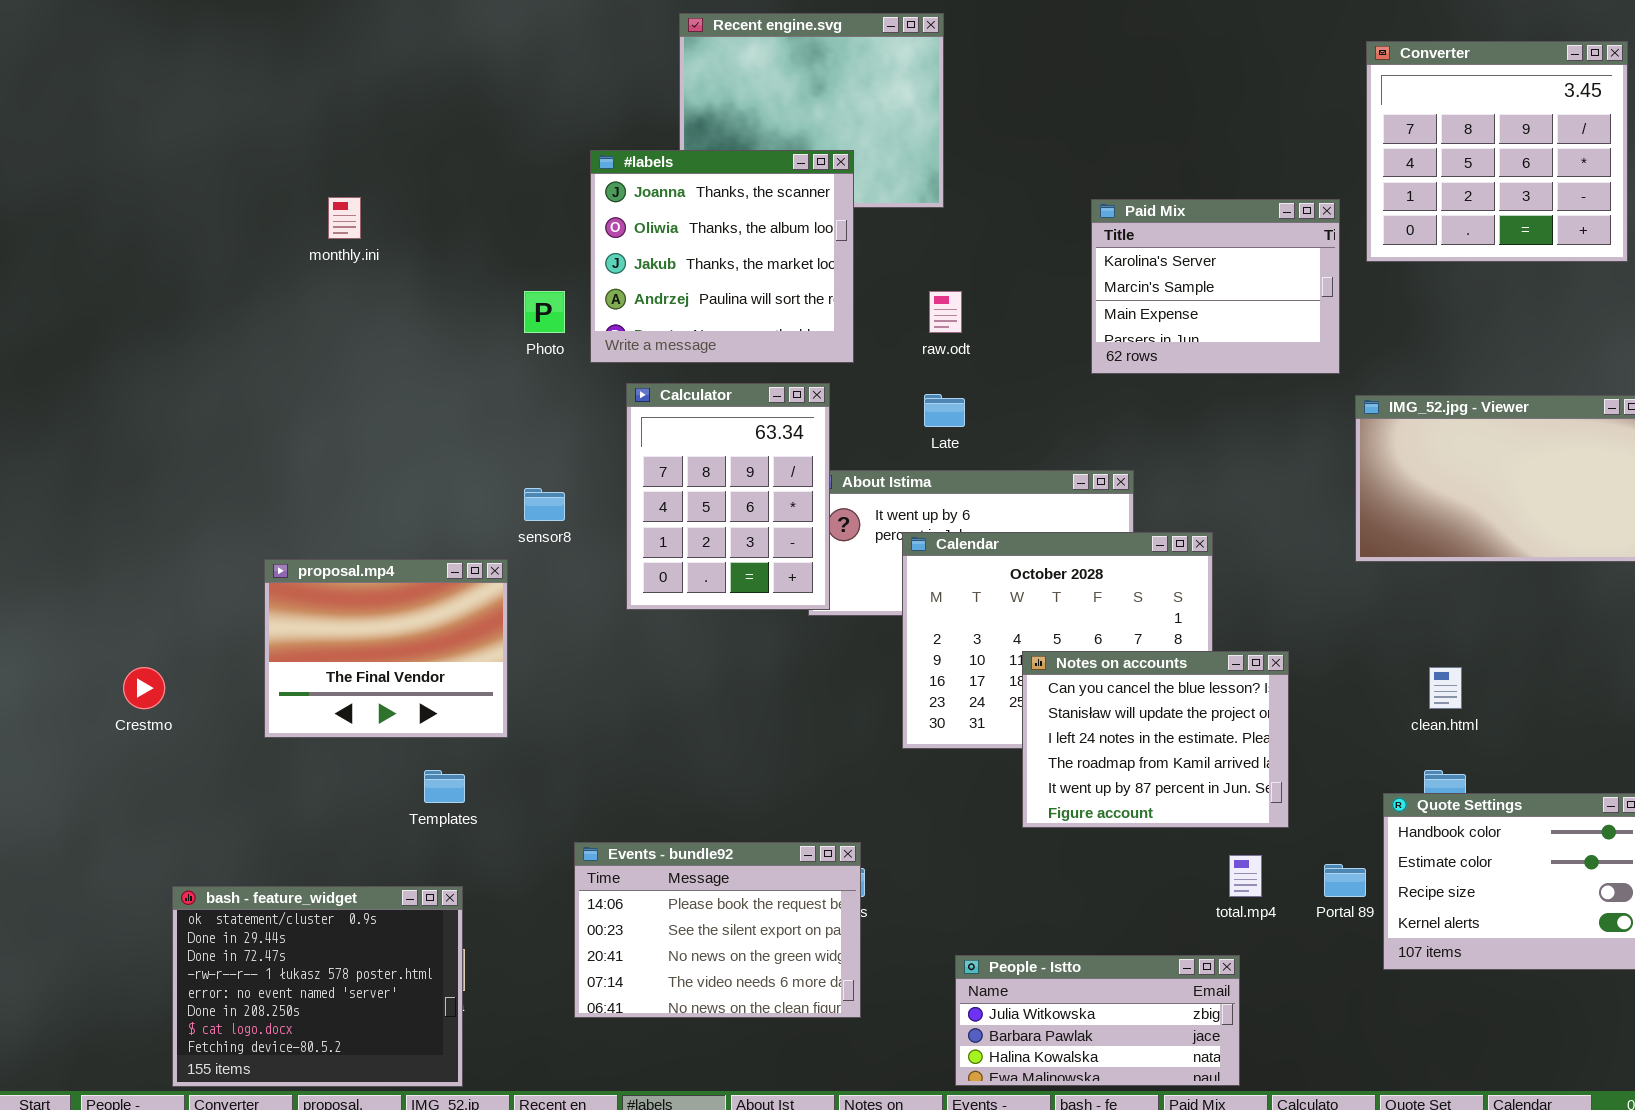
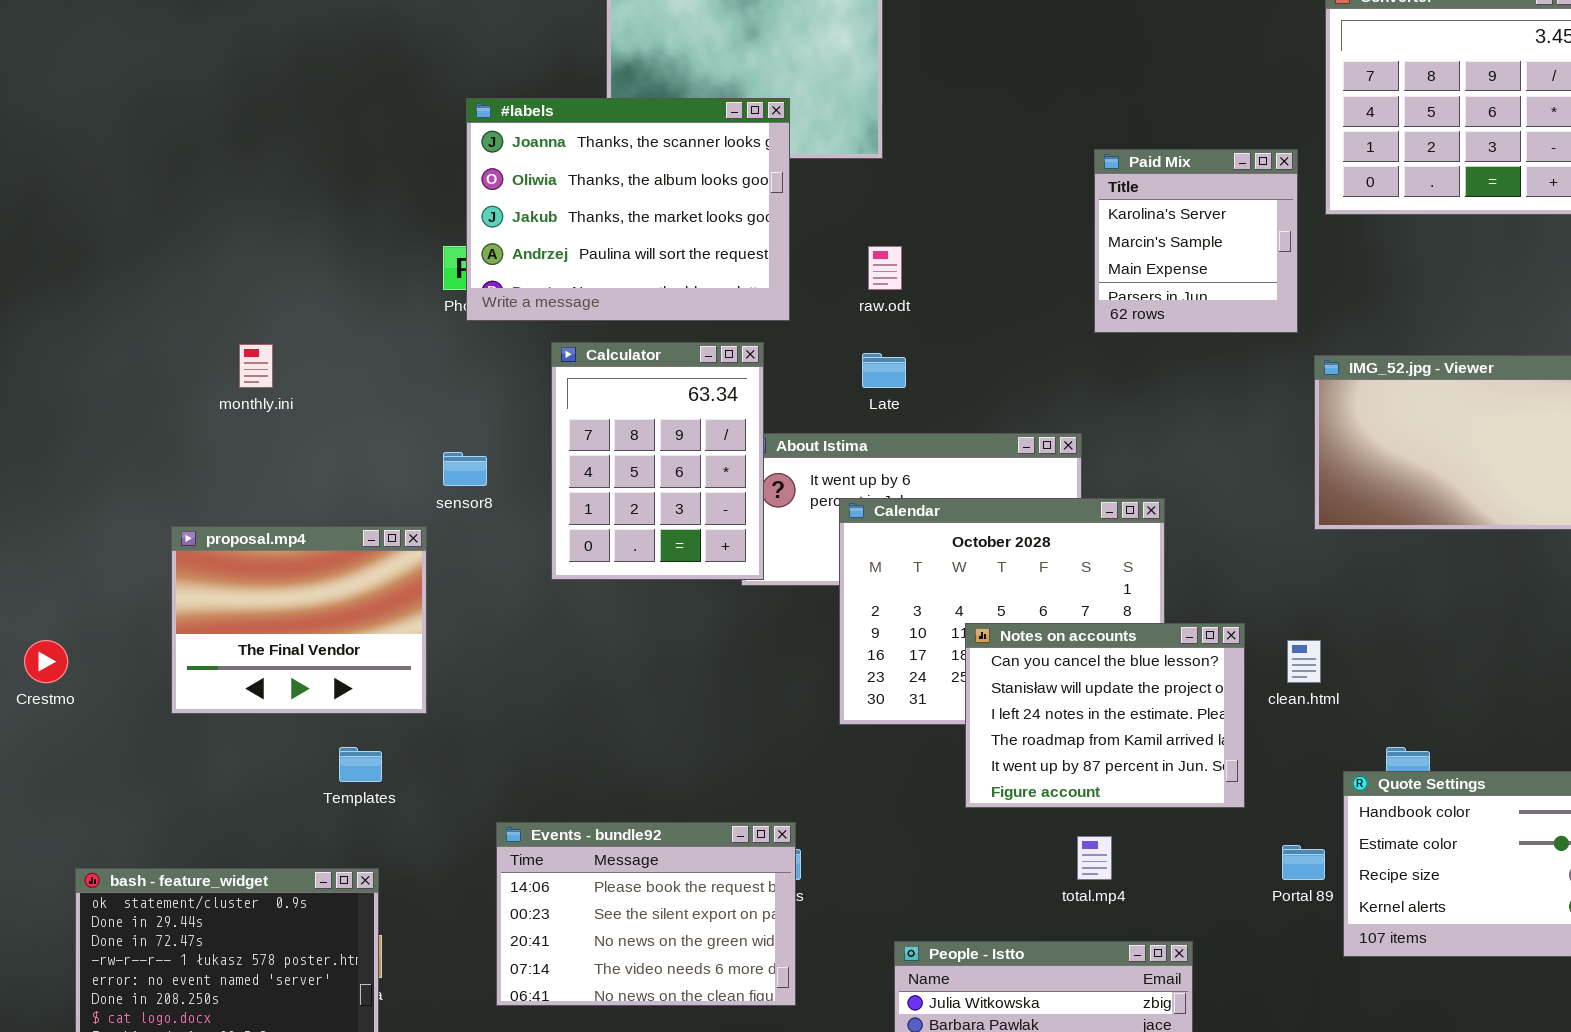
#labels: [590,150,854,363] -> [466,98,790,321], resized
monthly.ini: [328,197,361,239] -> [239,344,273,388], moved
Paid Mix: [1091,199,1340,374] -> [1094,149,1298,333], resized
clean.html: [1429,667,1462,709] -> [1287,640,1321,683], moved
total.mp4: [1229,855,1262,897] -> [1077,836,1112,880], moved

